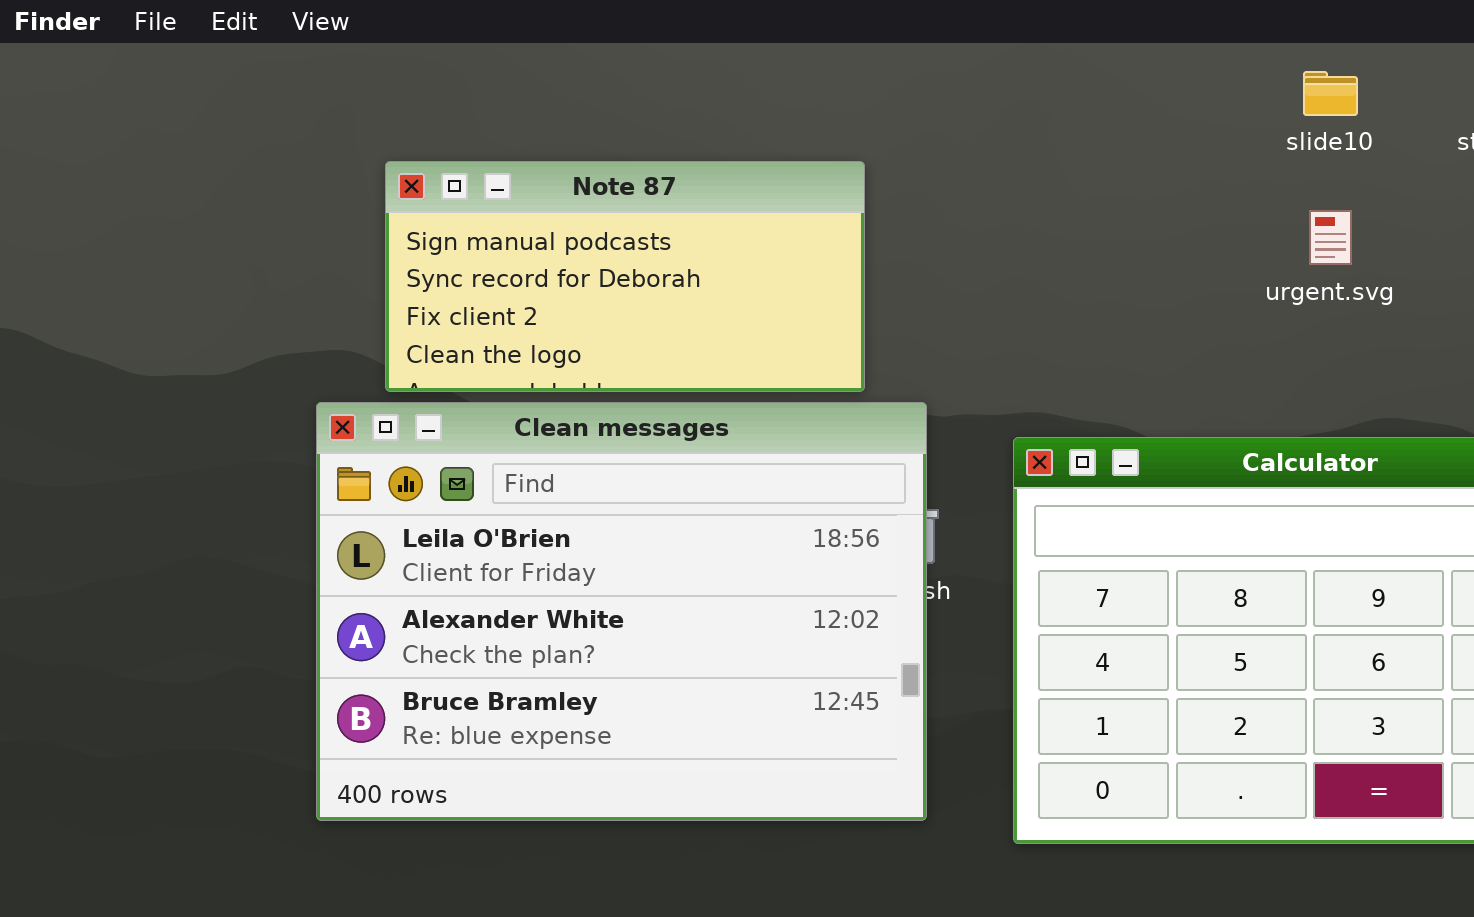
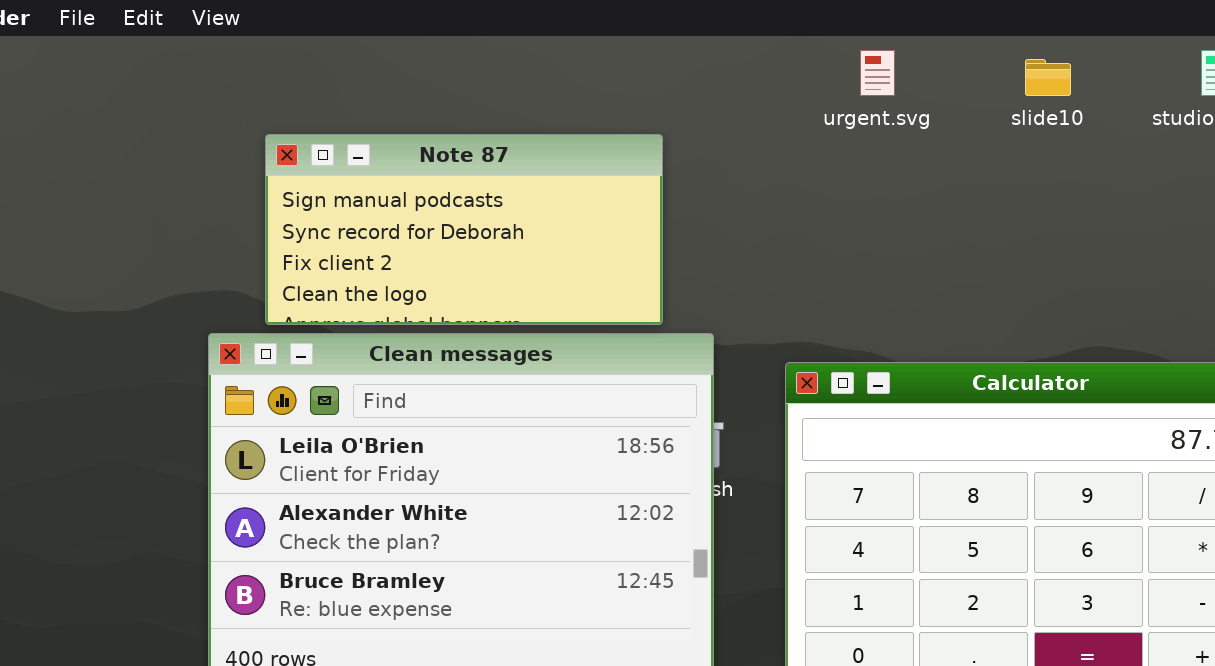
urgent.svg: [1309,210,1352,265] -> [860,50,895,96], moved

